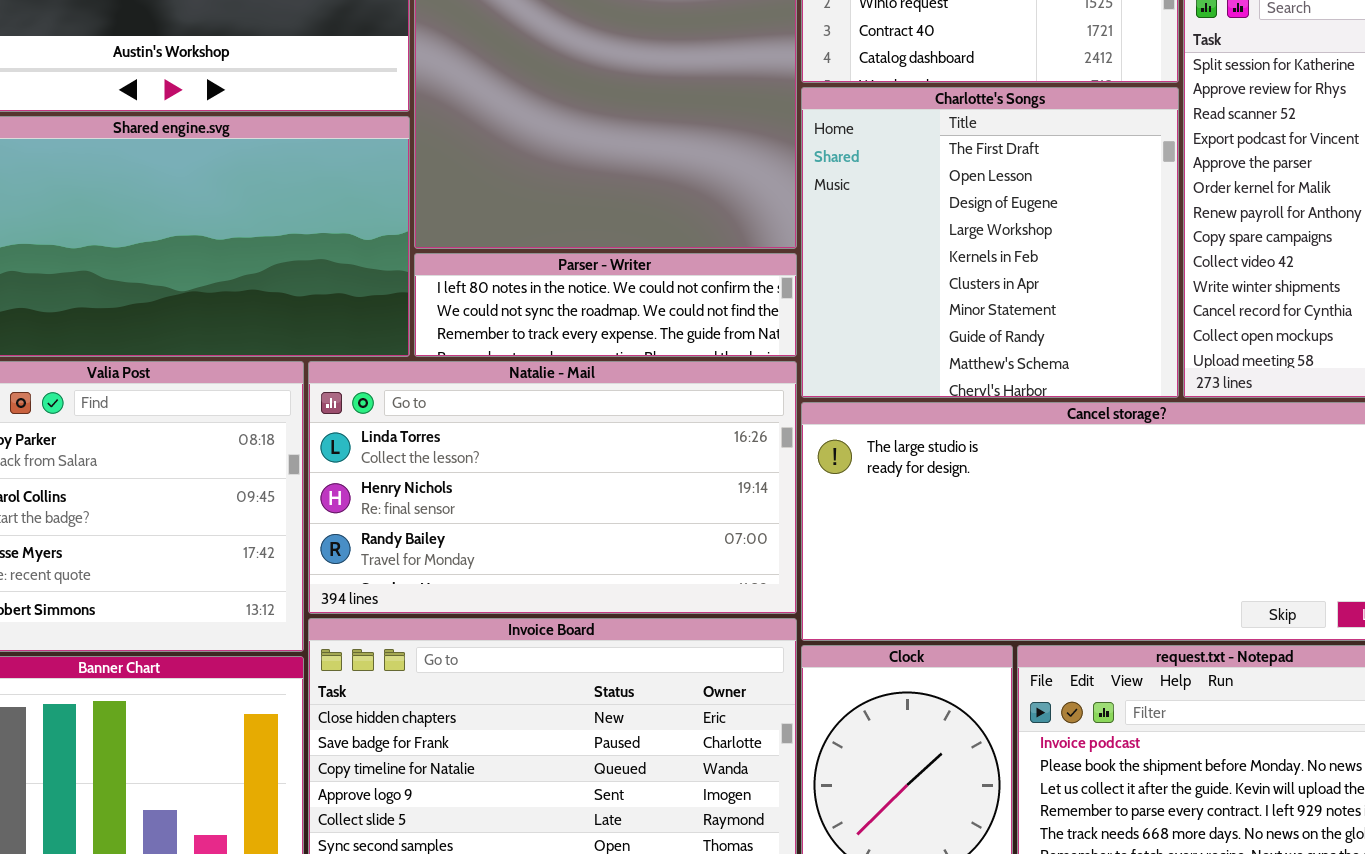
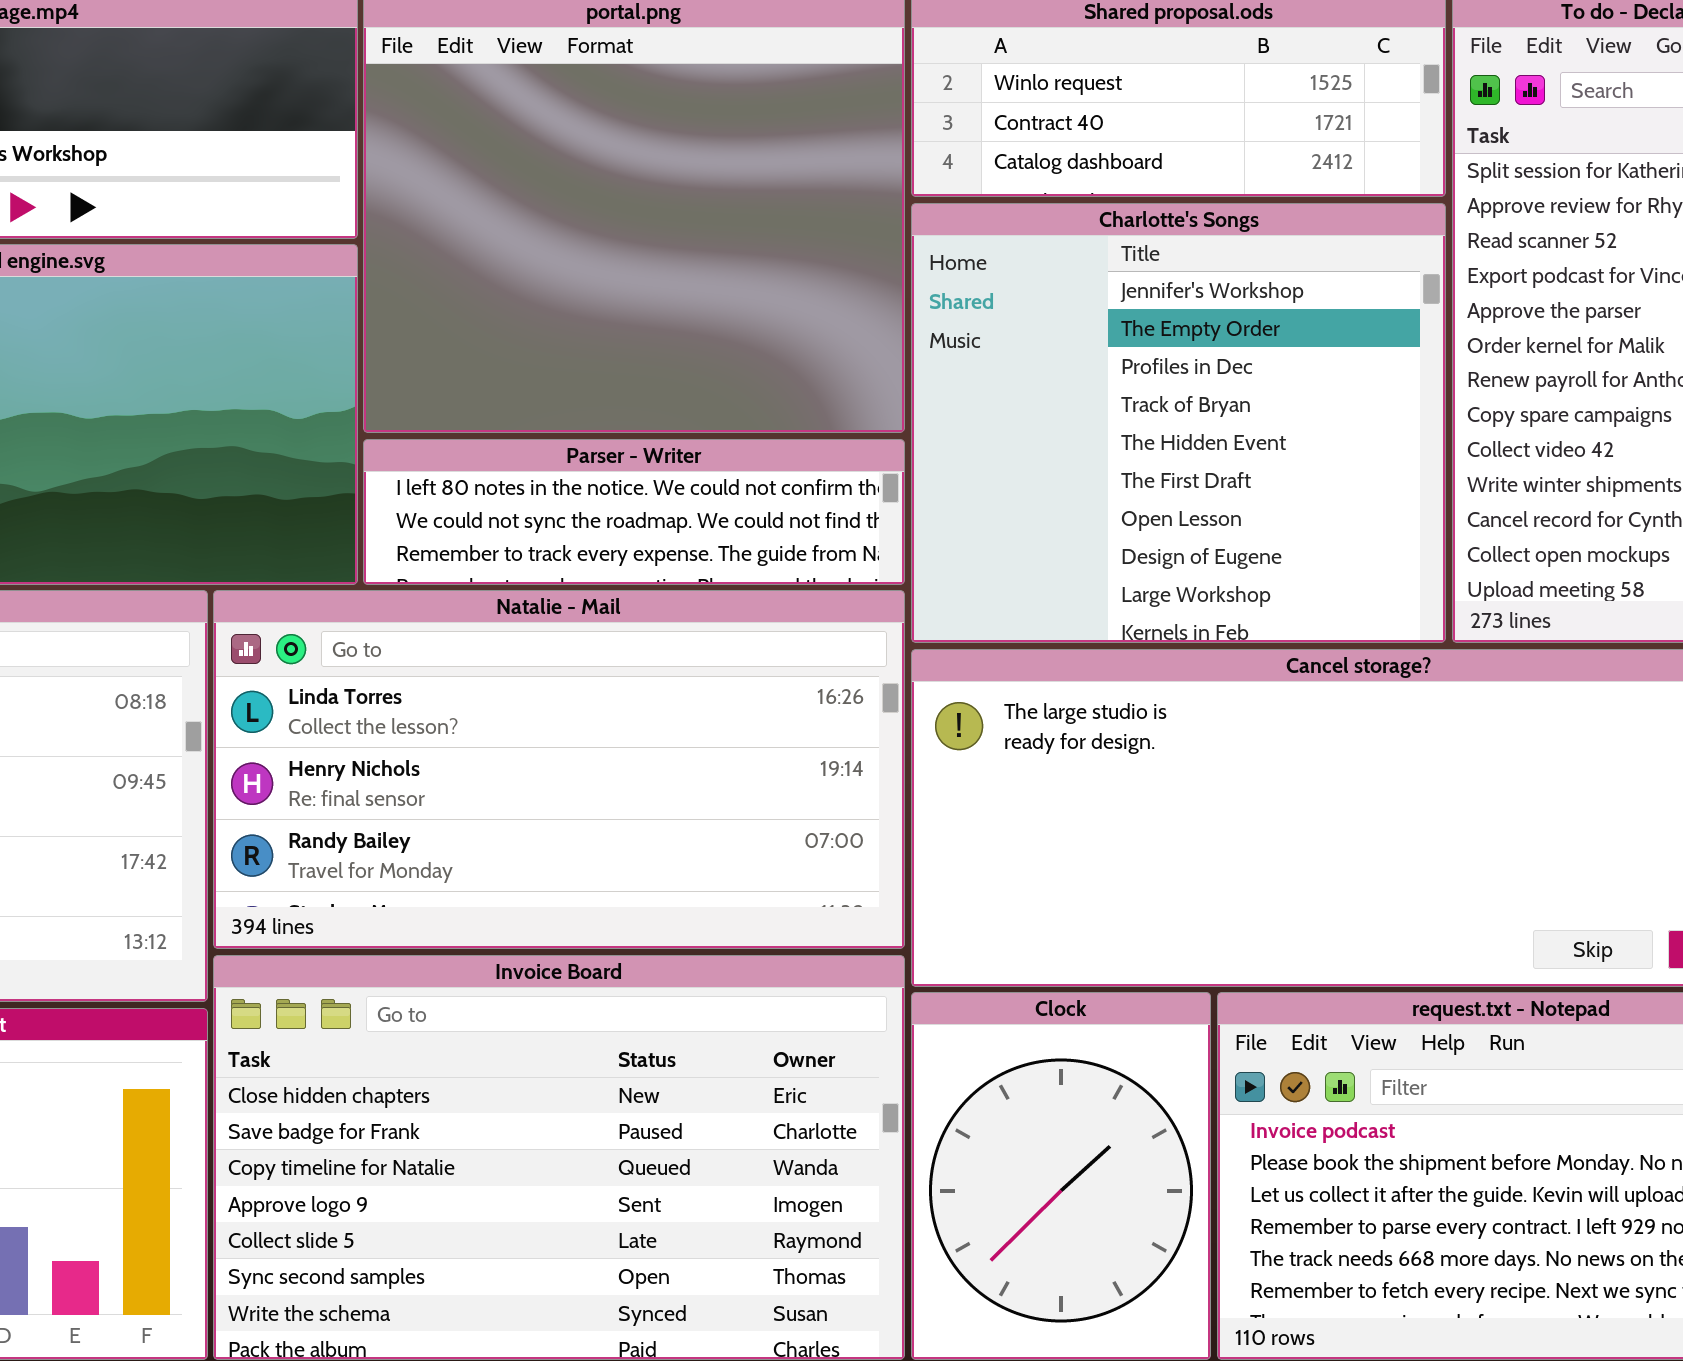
Charlotte's Songs: [801,87,1179,398] -> [911,203,1446,643], scrolled up 5 rows

